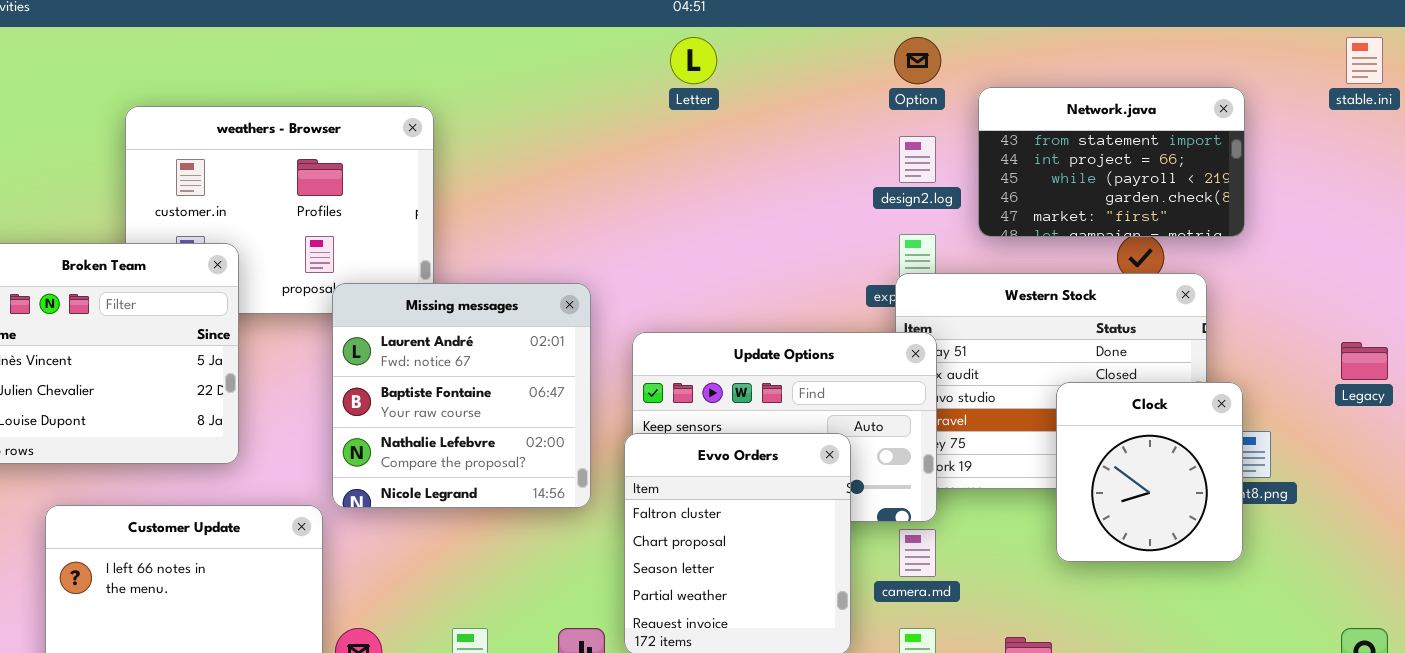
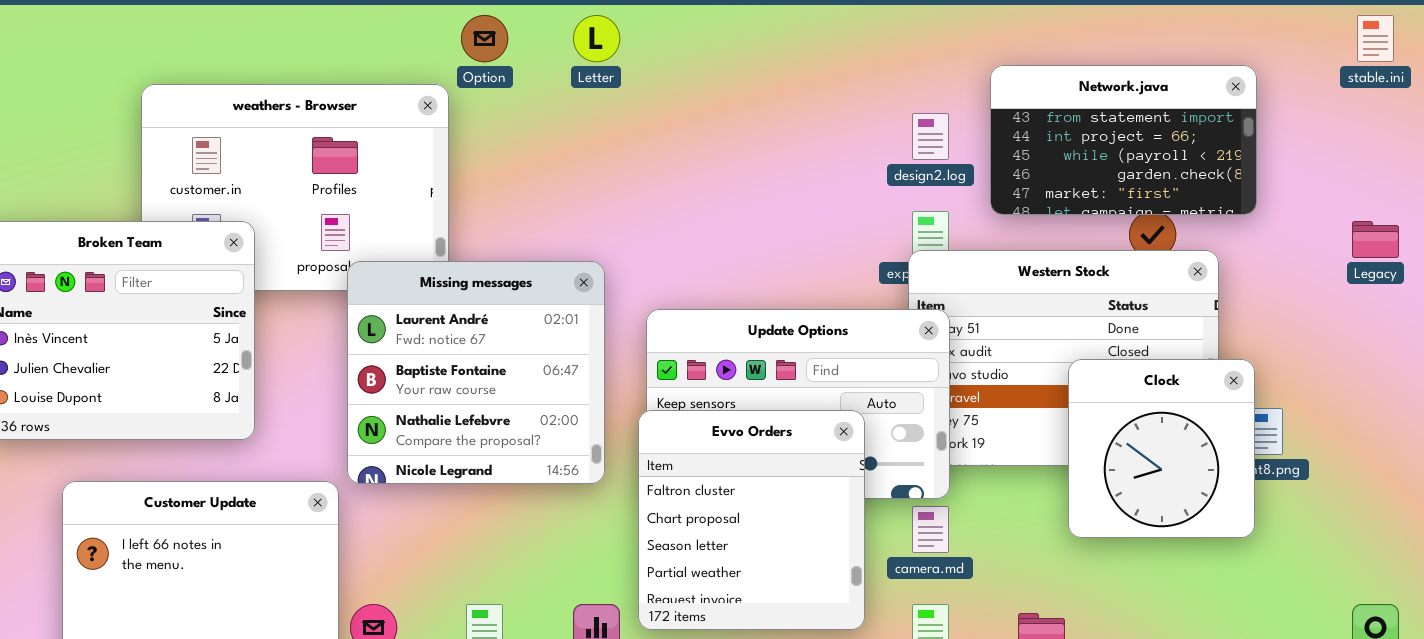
Letter: [670,37,717,84] -> [573,15,620,62], moved
Option: [894,37,941,84] -> [461,15,508,62], moved
Legacy: [1341,342,1388,380] -> [1352,221,1399,258], moved

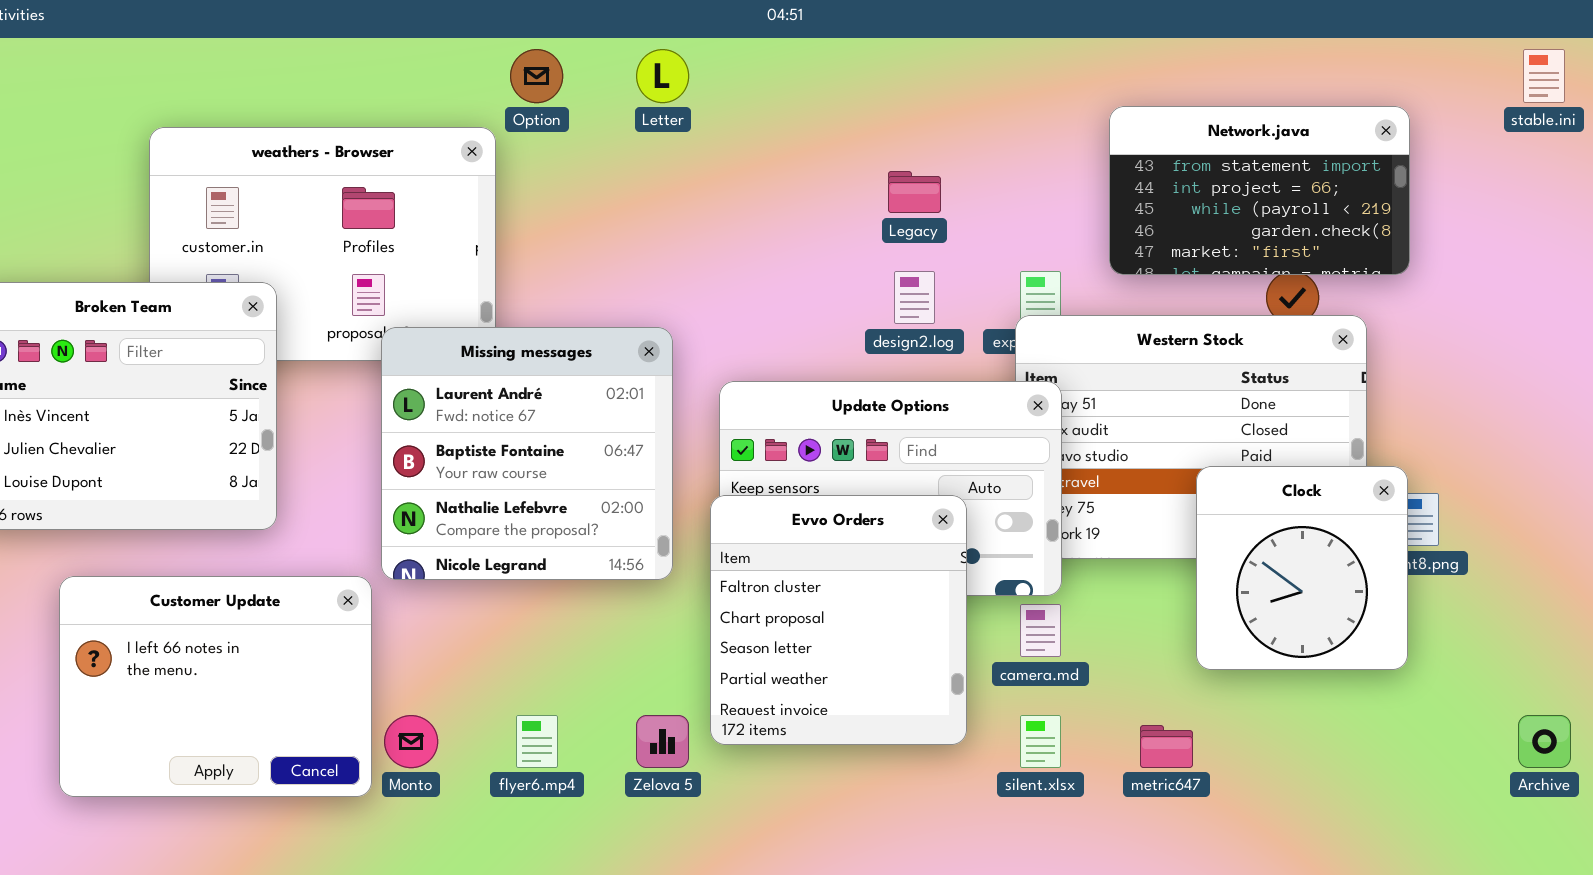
design2.log: [912,113,949,160] -> [894,271,935,324], moved
Legacy: [1352,221,1399,258] -> [888,171,941,213], moved
Clock: [1068,359,1255,538] -> [1196,466,1408,670], moved

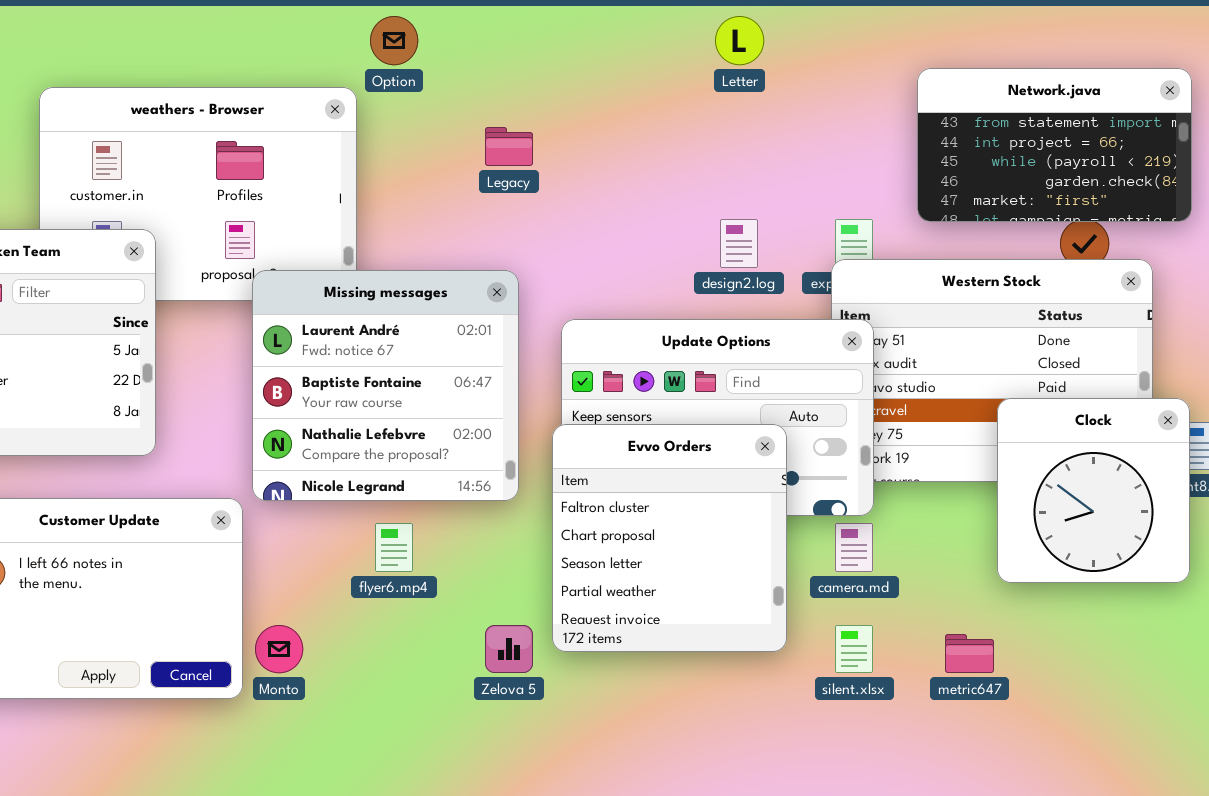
Letter: [636,49,689,103] -> [715,16,764,65], moved
Legacy: [888,171,941,213] -> [485,127,533,166], moved
flyer6.mp4: [516,715,558,768] -> [375,523,413,572], moved

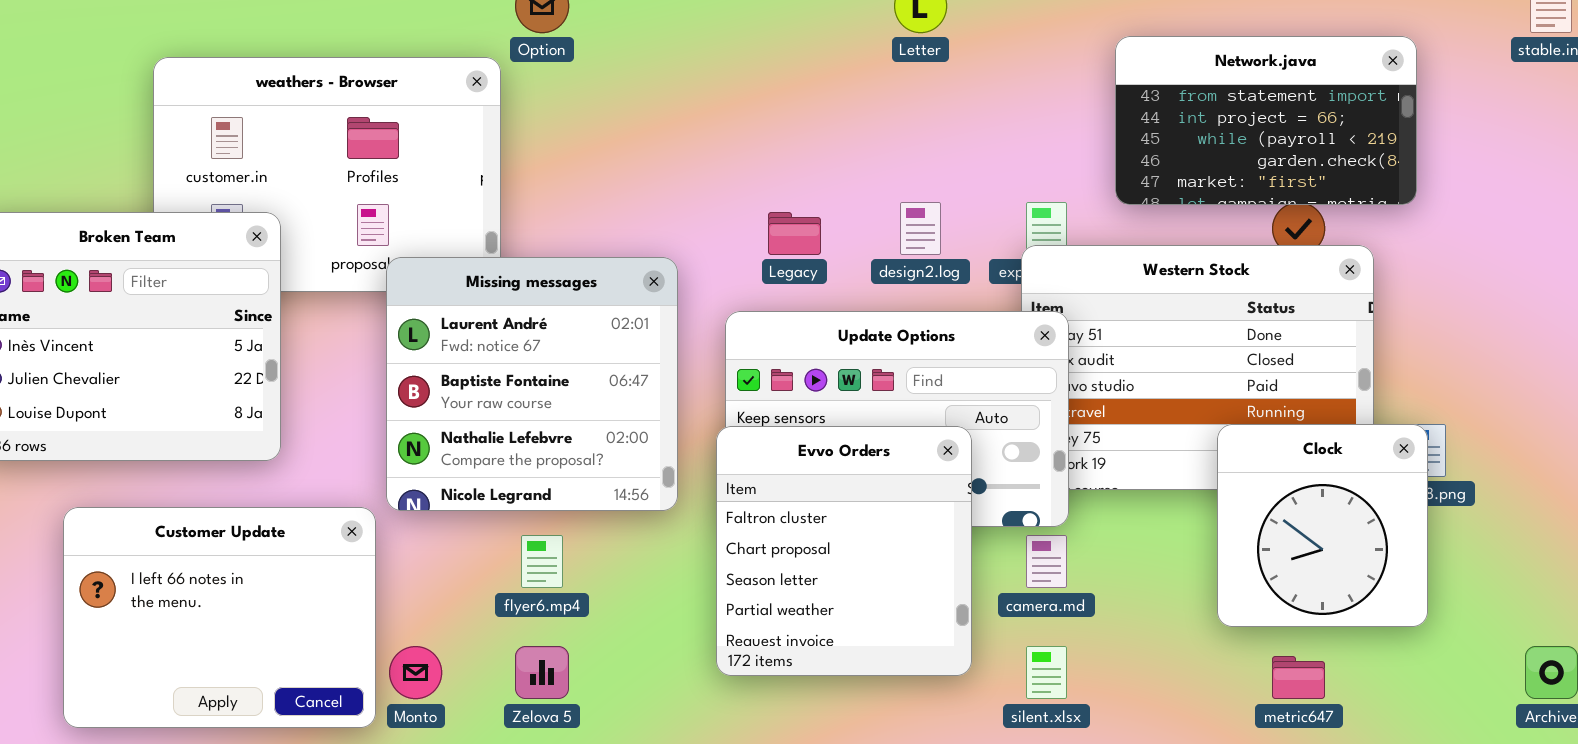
Legacy: [485,127,533,166] -> [768,212,821,255], moved
Clock: [997,398,1190,583] -> [1217,424,1428,627], moved
Zelova 5: [485,625,533,673] -> [515,646,569,699], moved
metric647: [945,634,994,673] -> [1272,656,1325,699], moved

